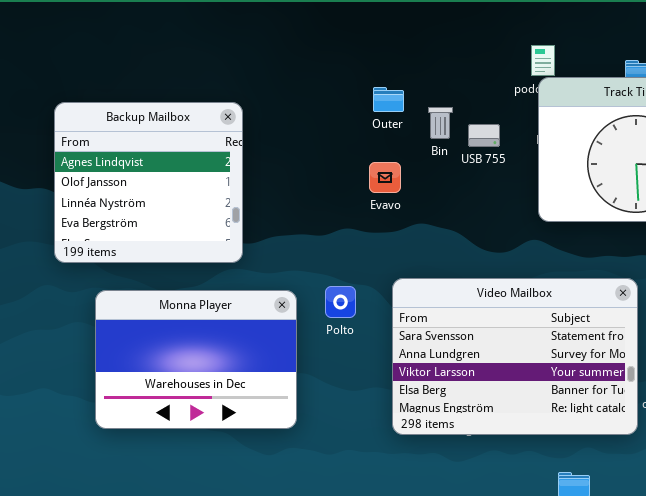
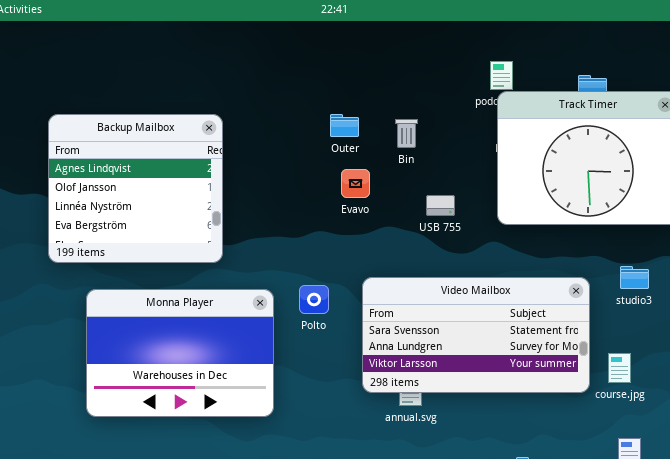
Outer: [373,87,404,112] -> [330,114,359,137], moved
USB 755: [468,124,500,147] -> [426,195,455,216], moved
Video Mailbox: [392,278,638,435] -> [362,277,590,393], resized

